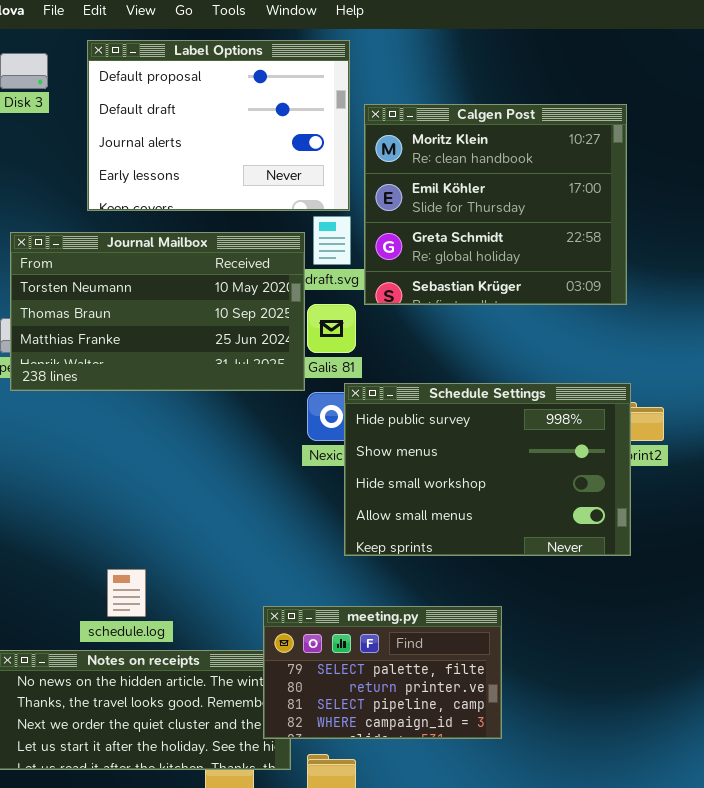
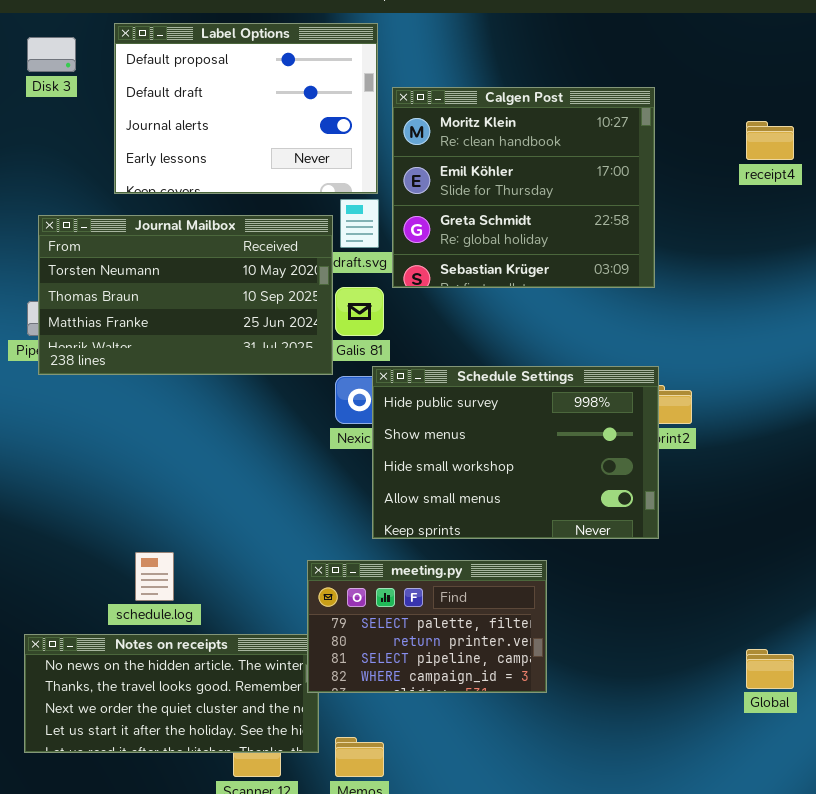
meeting.py: [263,606,502,739] -> [307,560,547,693], moved

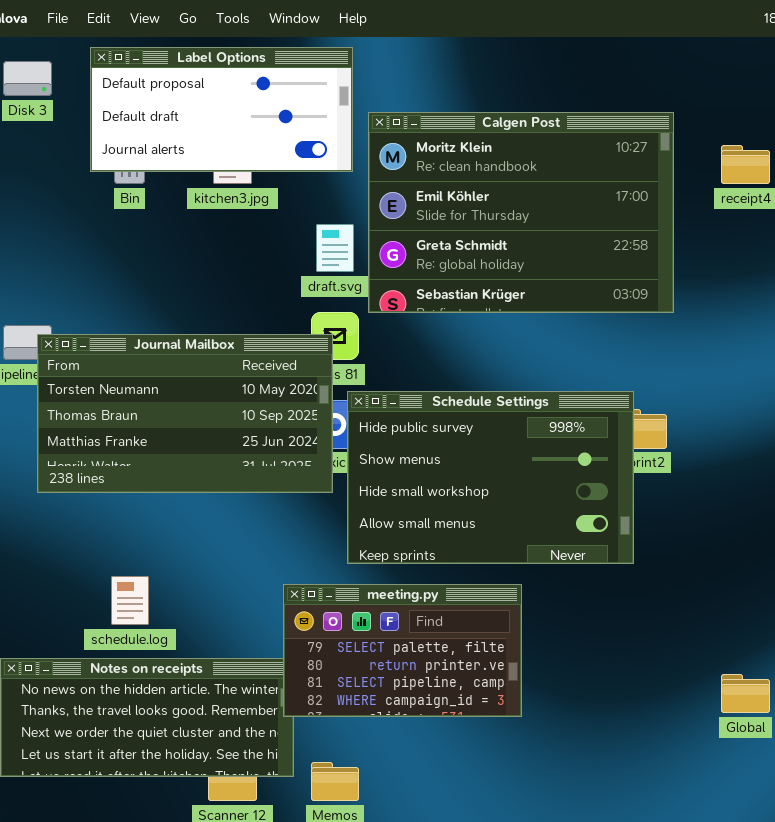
Label Options: [114,23,378,194] -> [90,47,353,172], resized
Calgen Post: [392,87,655,288] -> [368,112,674,313], resized
Journal Mailbox: [38,215,333,375] -> [37,334,333,493], moved

